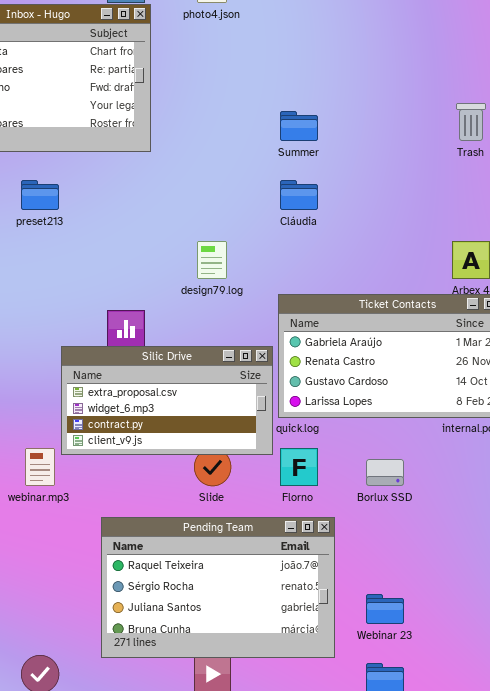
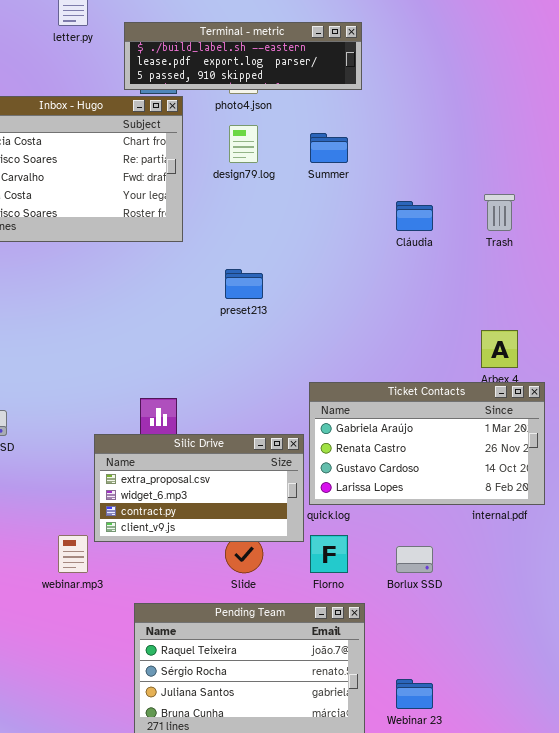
Summer: [280,111,318,141] -> [310,133,348,163], moved
preset213: [21,180,59,210] -> [225,269,263,299], moved
Cláudia: [280,180,318,210] -> [396,201,433,231], moved
design79.log: [197,241,227,279] -> [229,125,258,163], moved

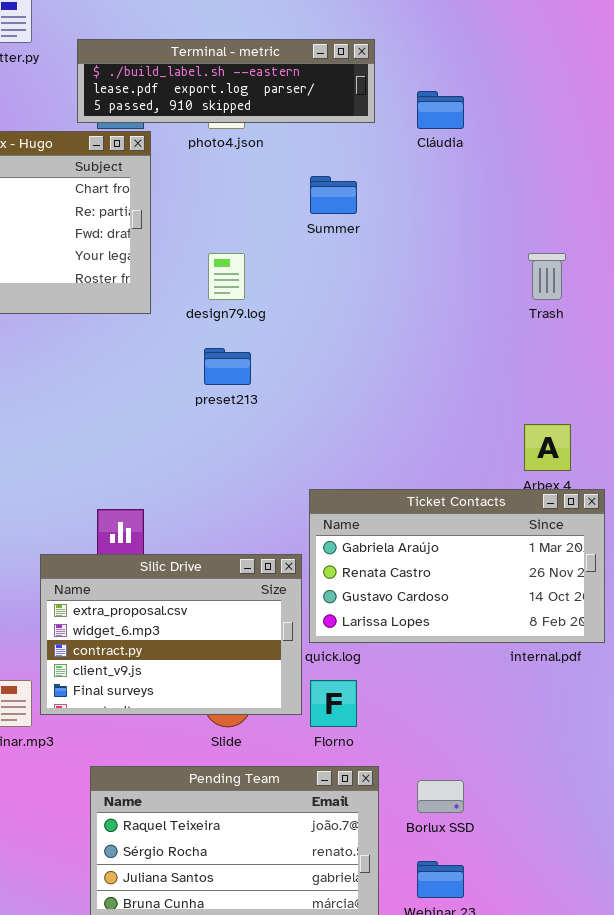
design79.log: [229,125,258,163] -> [208,253,245,300], moved
Cláudia: [396,201,433,231] -> [417,91,464,129], moved
Silic Drive: [94,434,304,542] -> [40,554,302,715], resized
Borlux SSD: [396,546,433,573] -> [417,780,464,813], moved

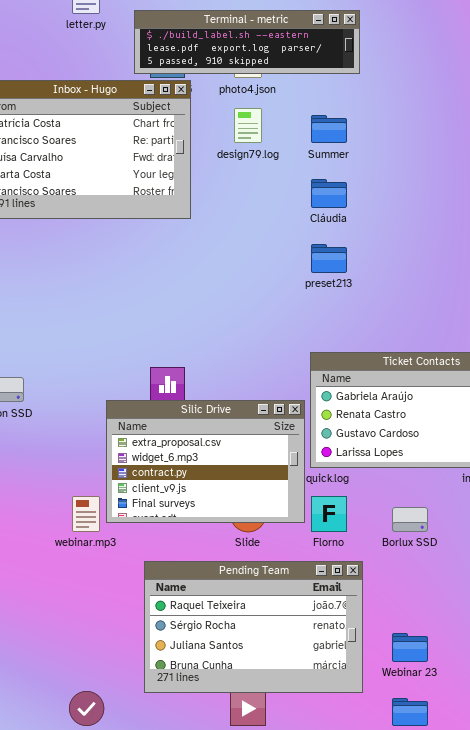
Cláudia: [417,91,464,129] -> [311,179,347,208], moved
design79.log: [208,253,245,300] -> [234,108,262,143], moved
preset213: [204,348,251,385] -> [311,244,347,273], moved
Borlux SSD: [417,780,464,813] -> [392,507,428,532], moved

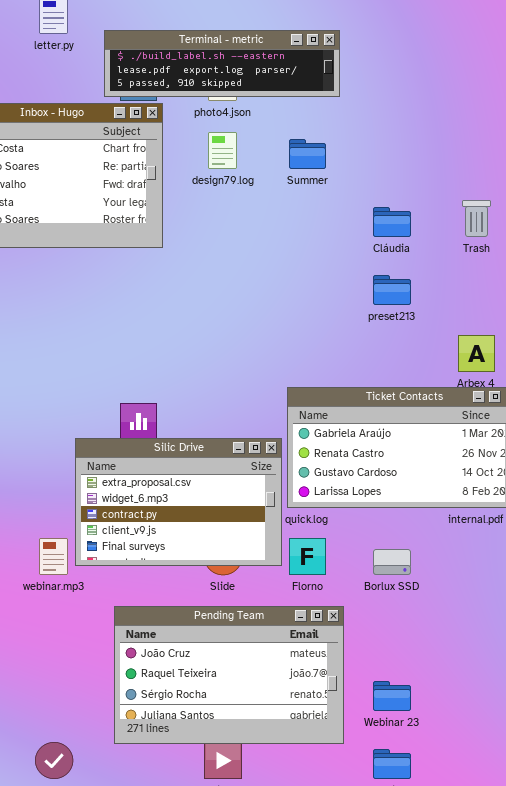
Cláudia: [311,179,347,208] -> [373,207,411,237], moved
preset213: [311,244,347,273] -> [373,275,411,305], moved
Pending Team: [144,561,363,693] -> [114,606,344,744], scrolled up 1 row

